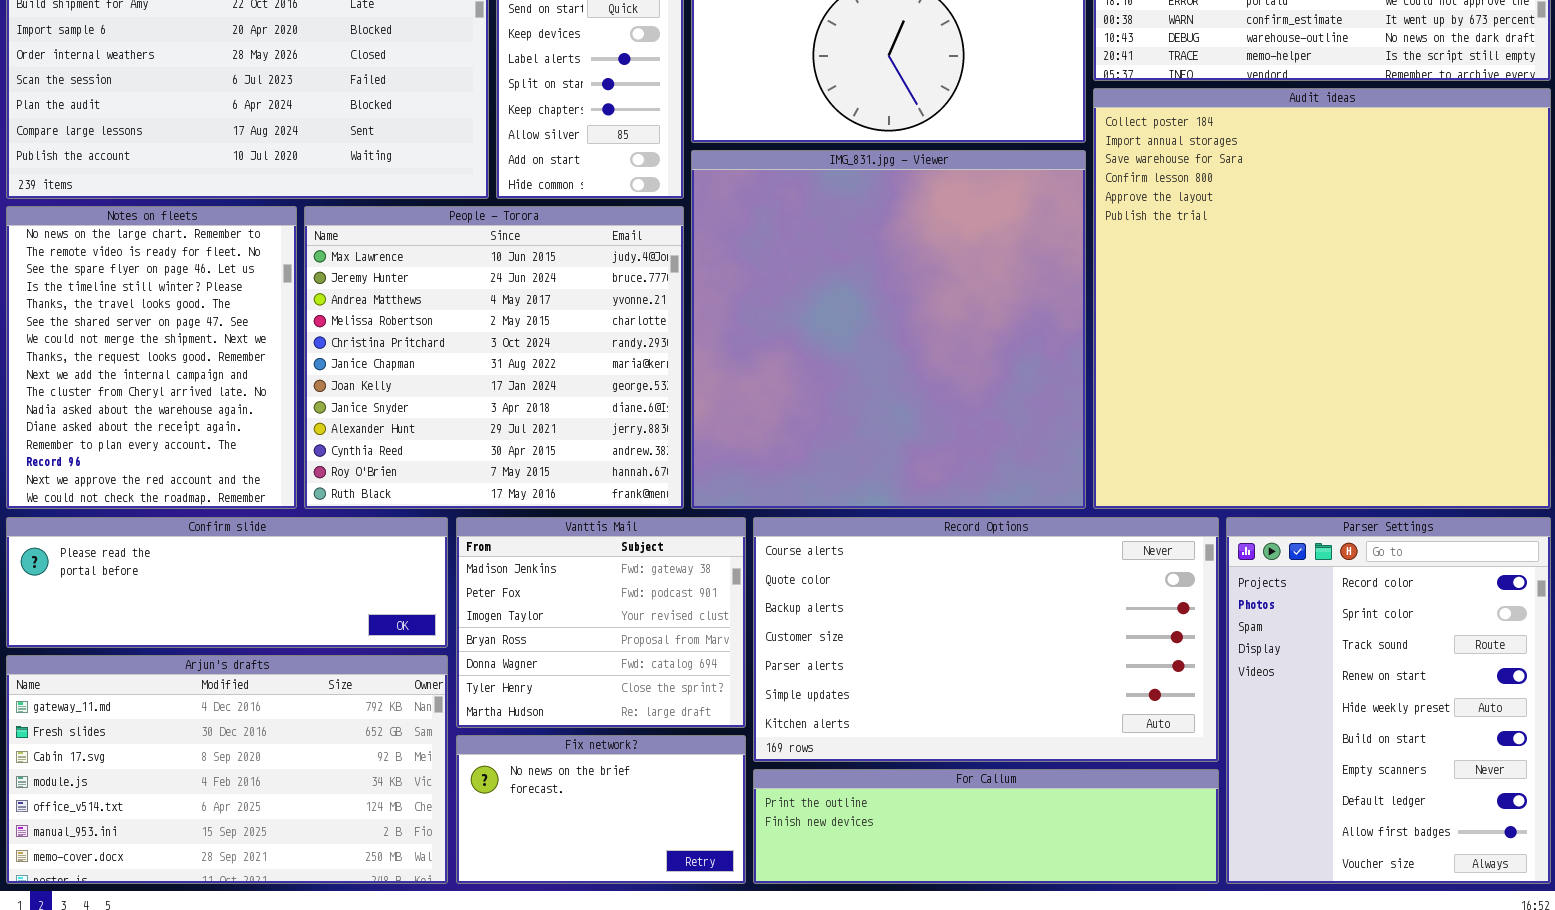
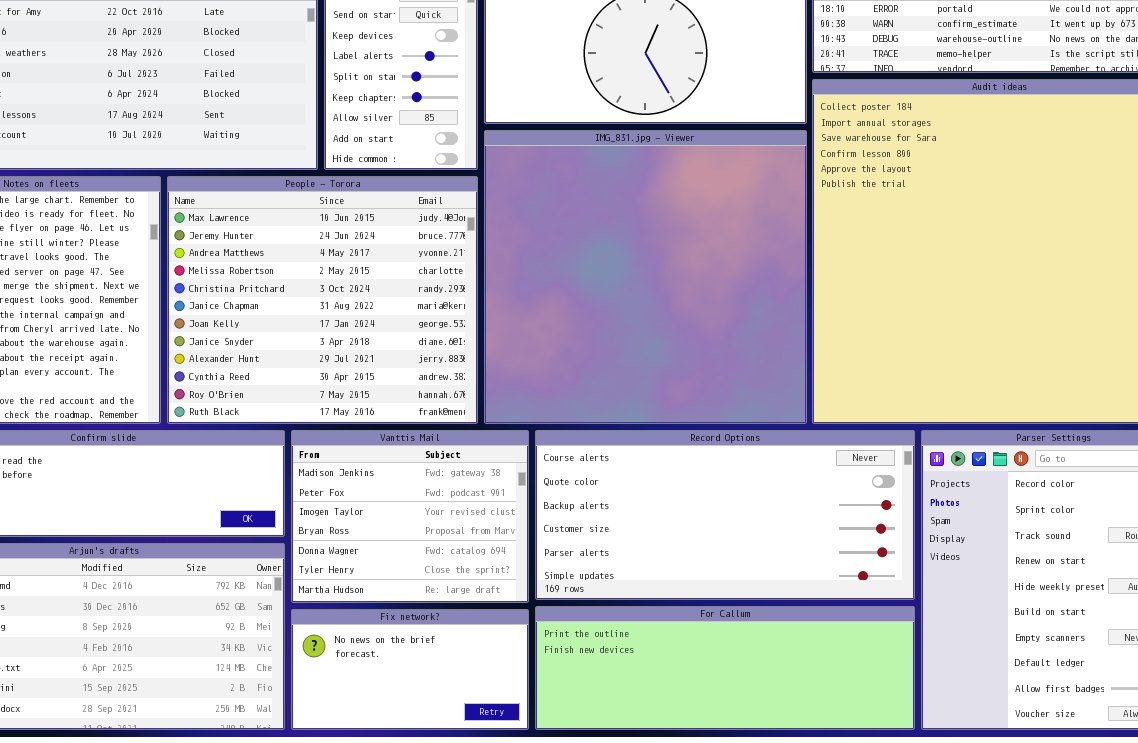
Record Options: [753,517,1219,762] -> [535,430,915,600], resized
For Callum: [753,769,1219,884] -> [535,606,915,730], resized

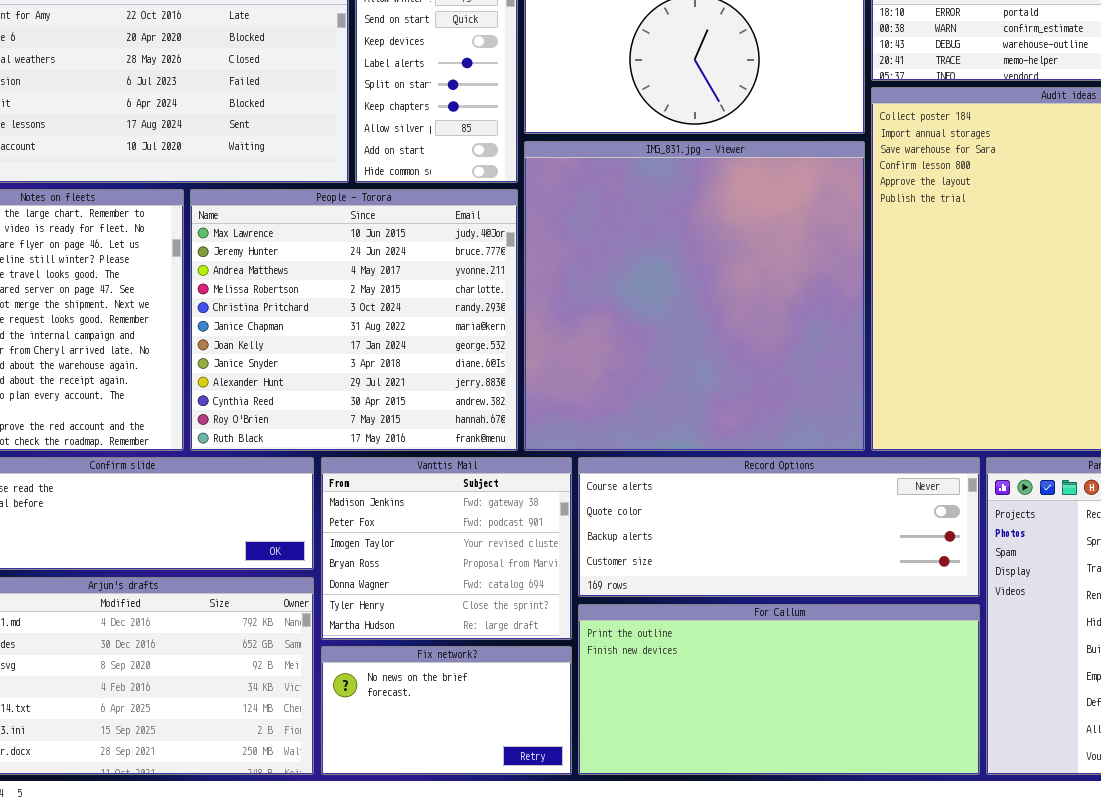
Record Options: [535,430,915,600] -> [578,457,980,597], resized
For Callum: [535,606,915,730] -> [578,604,980,775], resized

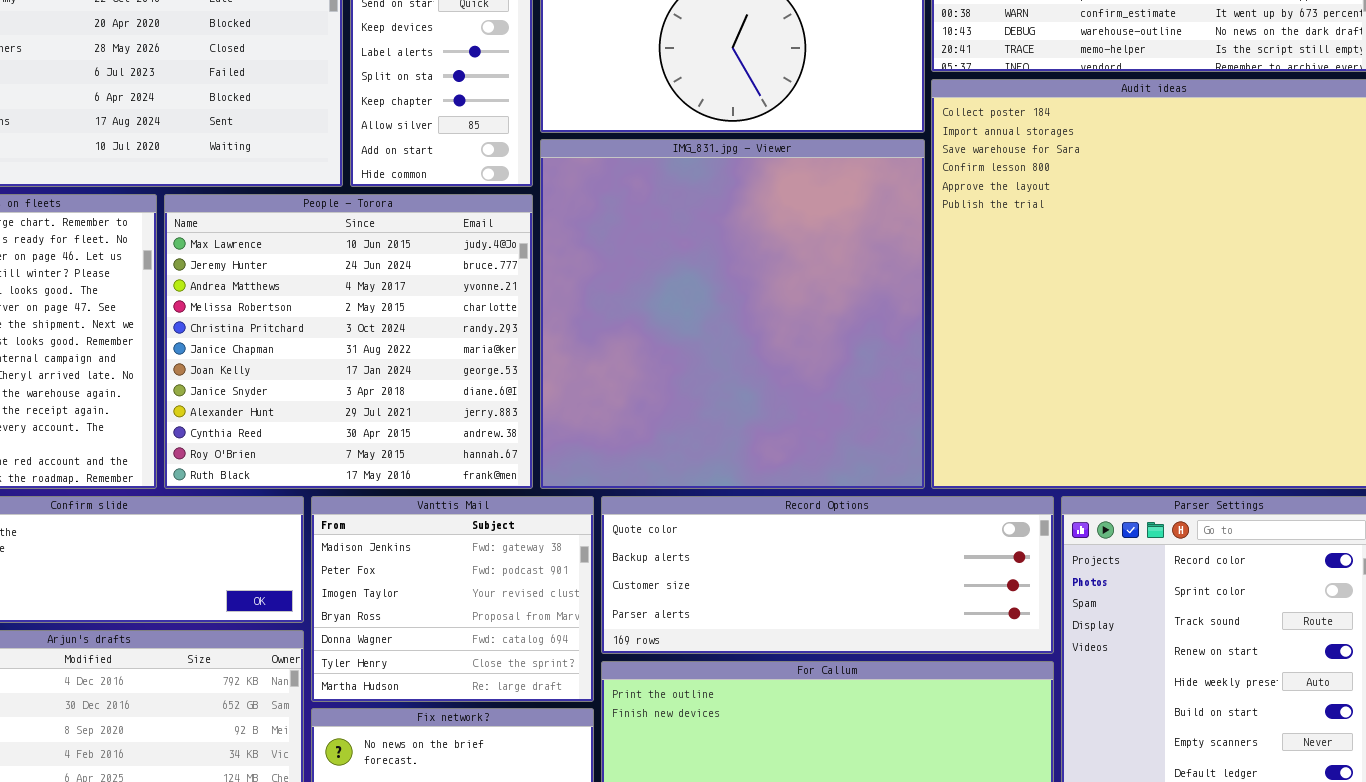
Record Options: [578,457,980,597] -> [601,496,1054,654], scrolled down 1 row

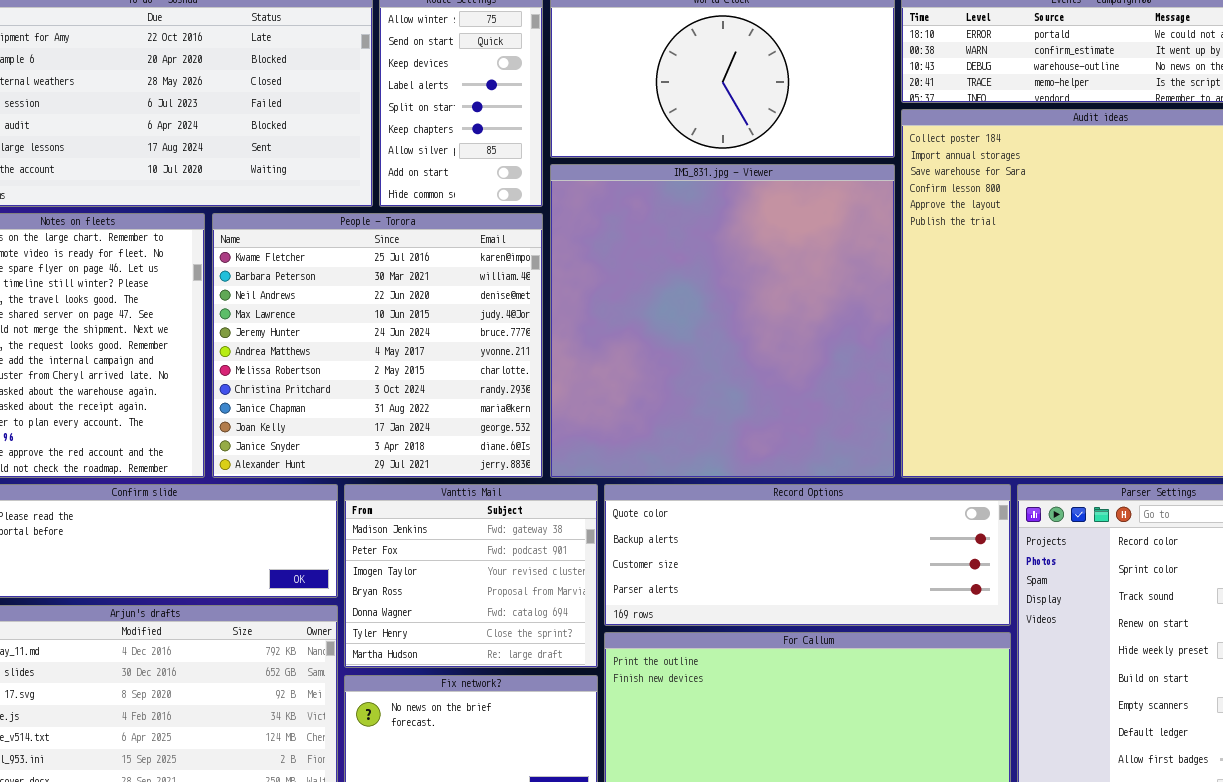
People - Torora: [164,194,533,489] -> [212,213,543,478], scrolled up 3 rows

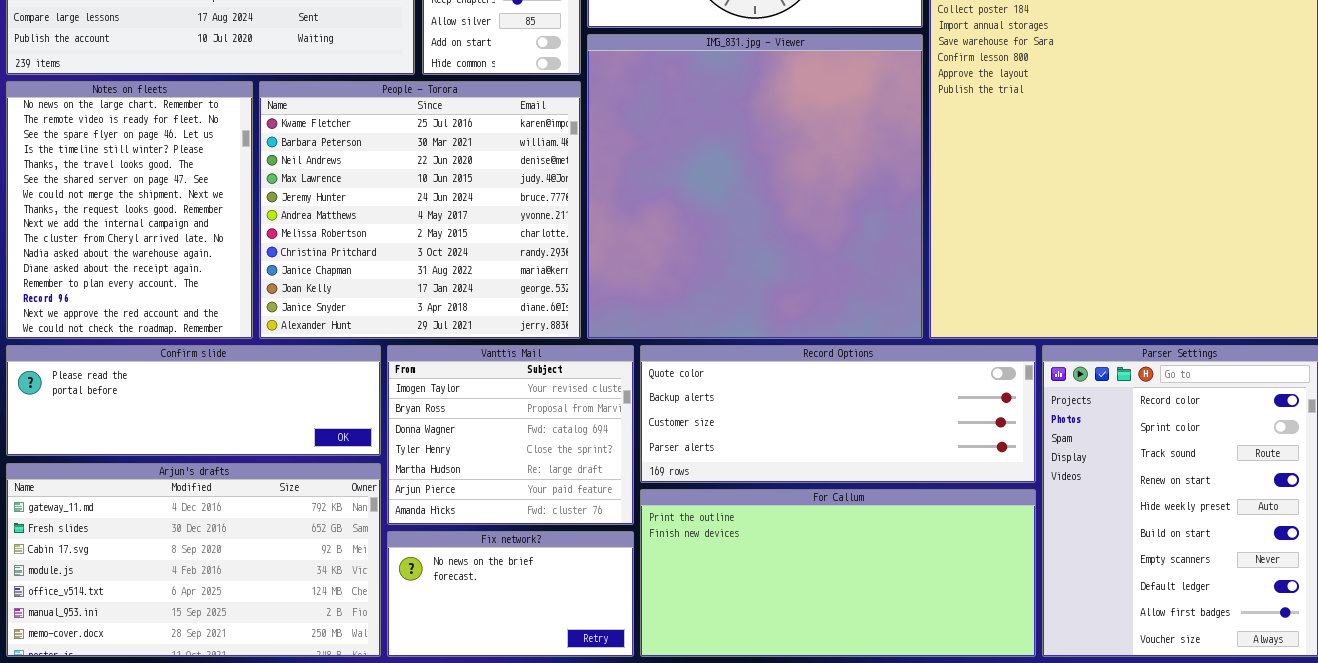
Vanttis Mail: [344,484,598,668] -> [387,345,634,525], scrolled down 2 rows

